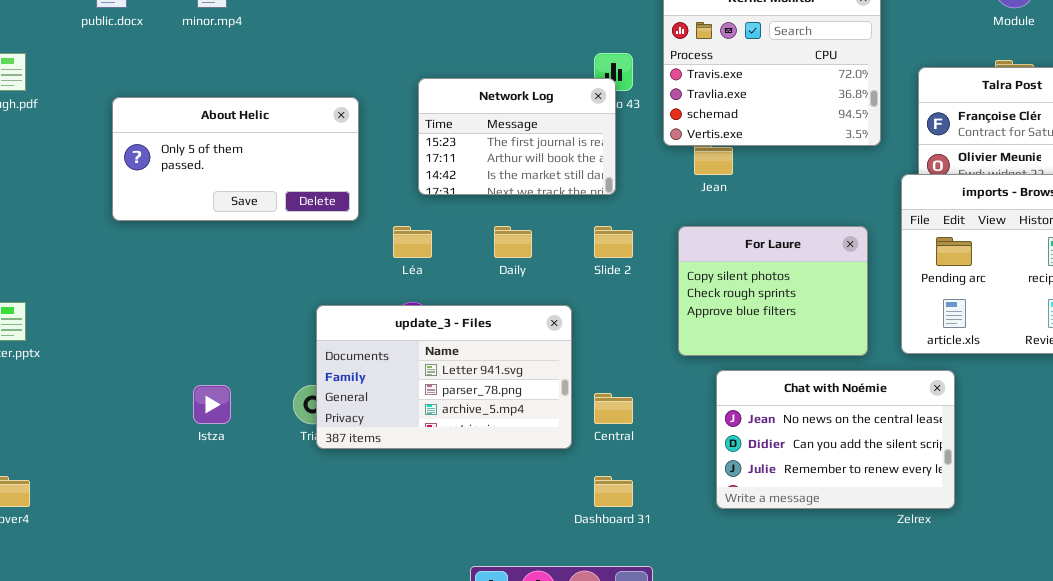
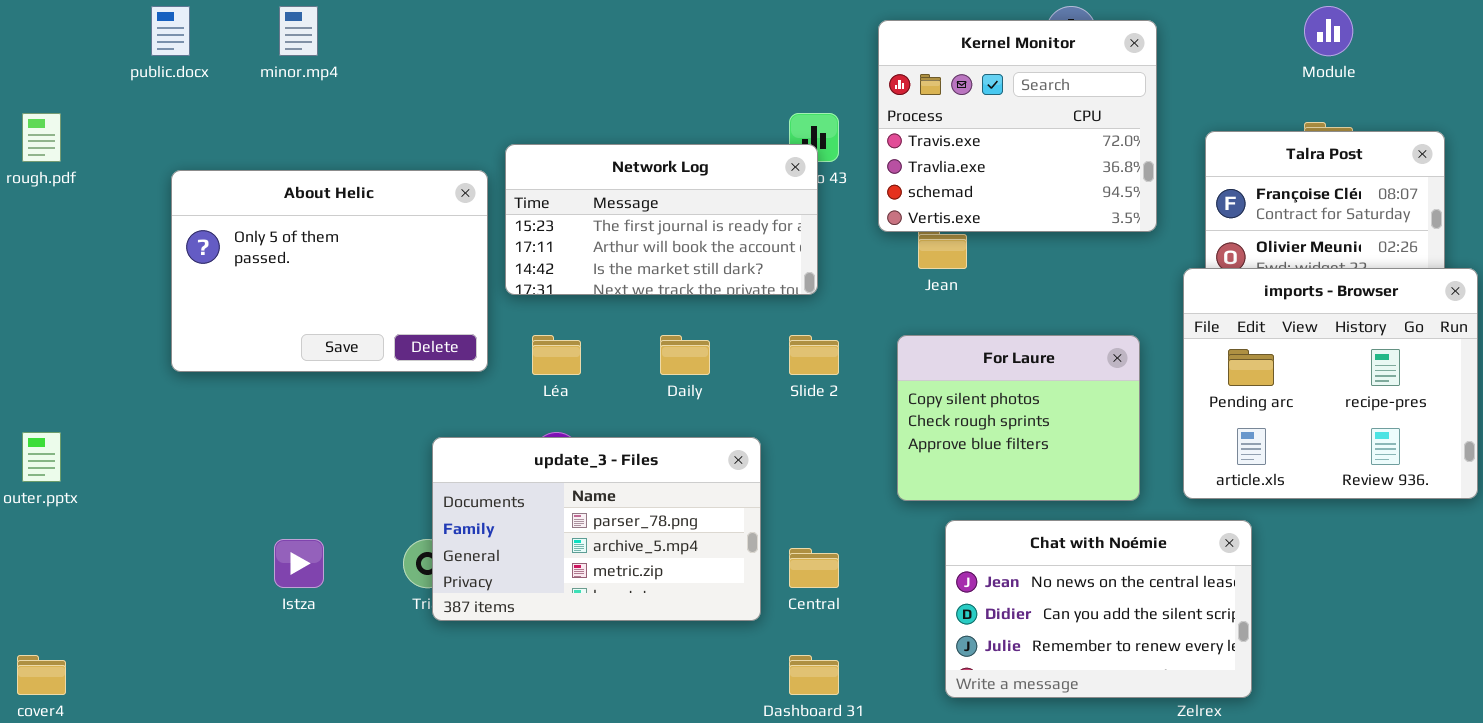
Network Log: [418,78,616,195] -> [505,144,818,295], resized
About Helic: [112,97,359,221] -> [171,170,488,372], resized
update_3 - Files: [316,305,572,449] -> [432,437,761,621], scrolled down 1 row

